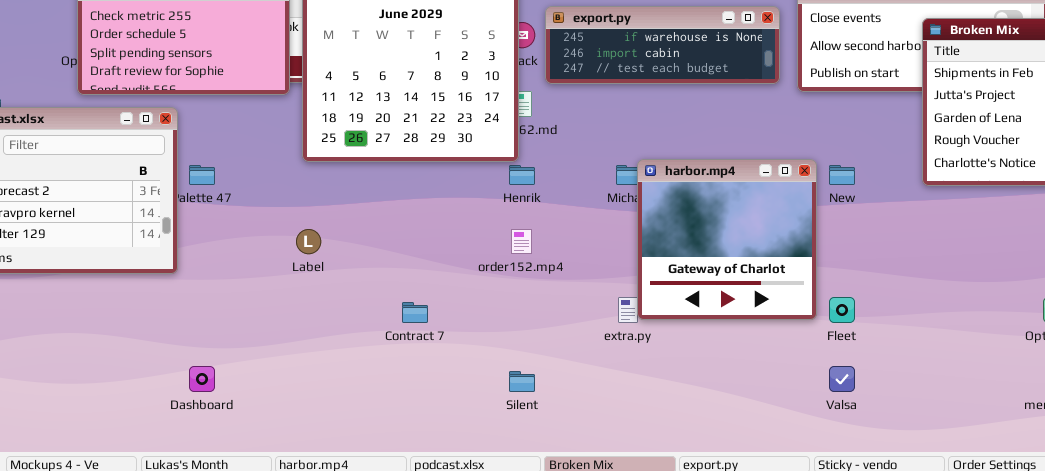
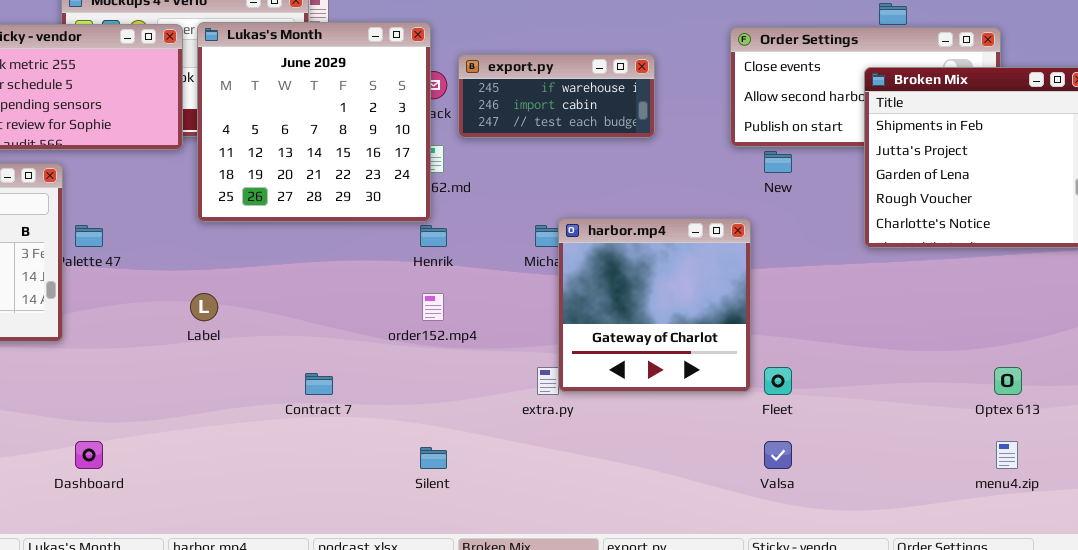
export.py: [545,6,780,84] -> [458,54,655,138], resized
New: [829,165,855,185] -> [764,151,792,173], moved

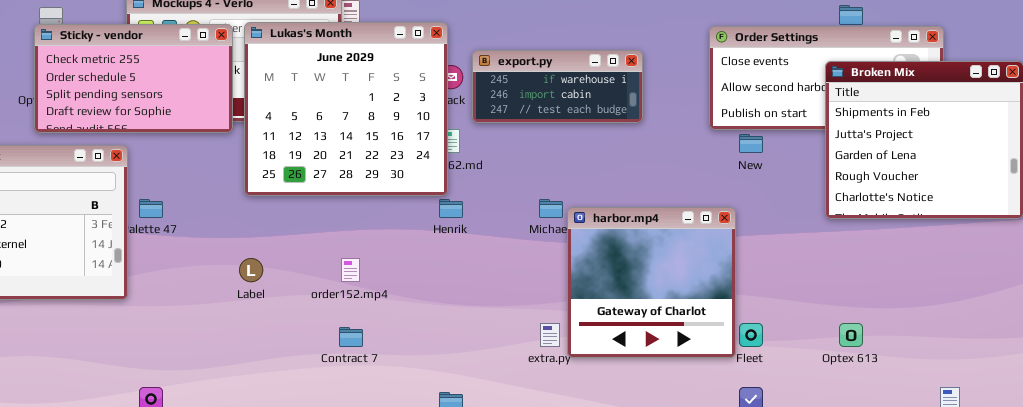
harbor.mp4: [558,218,751,392] -> [567,207,736,358], moved
order152.mp4: [422,293,444,321] -> [341,258,360,282], moved
Optex 613: [994,367,1022,395] -> [839,323,863,347], moved

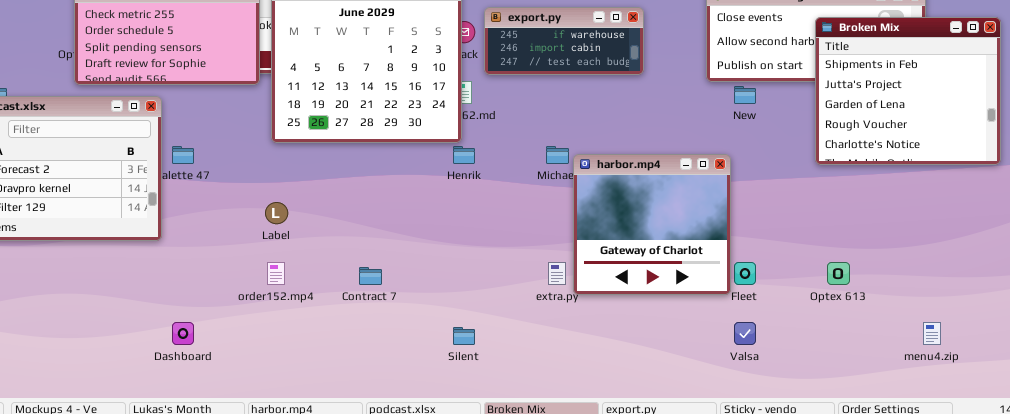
order152.mp4: [341,258,360,282] -> [267,262,285,285], moved

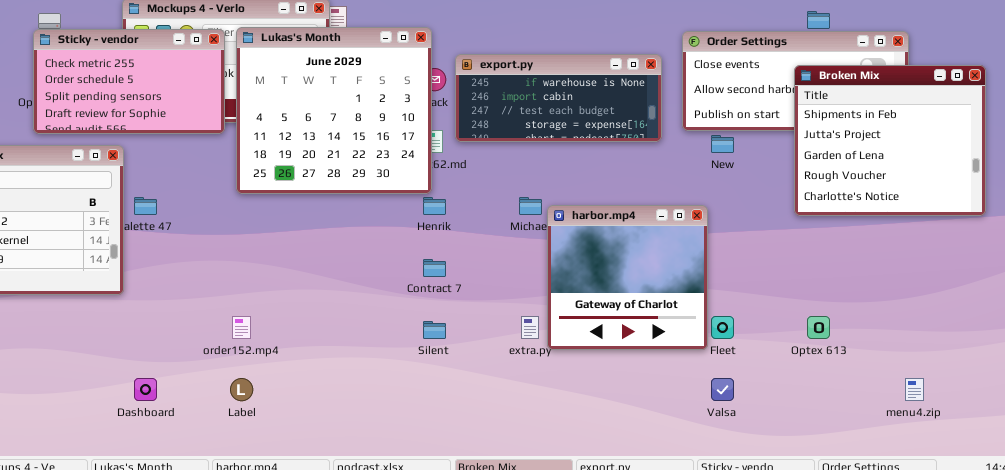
export.py: [484,7,644,75] -> [455,54,662,142], resized
Label: [265,202,288,224] -> [230,378,253,401], moved
Contract 7: [359,267,382,285] -> [423,259,446,277], moved
Silent: [453,327,475,345] -> [423,321,446,339], moved

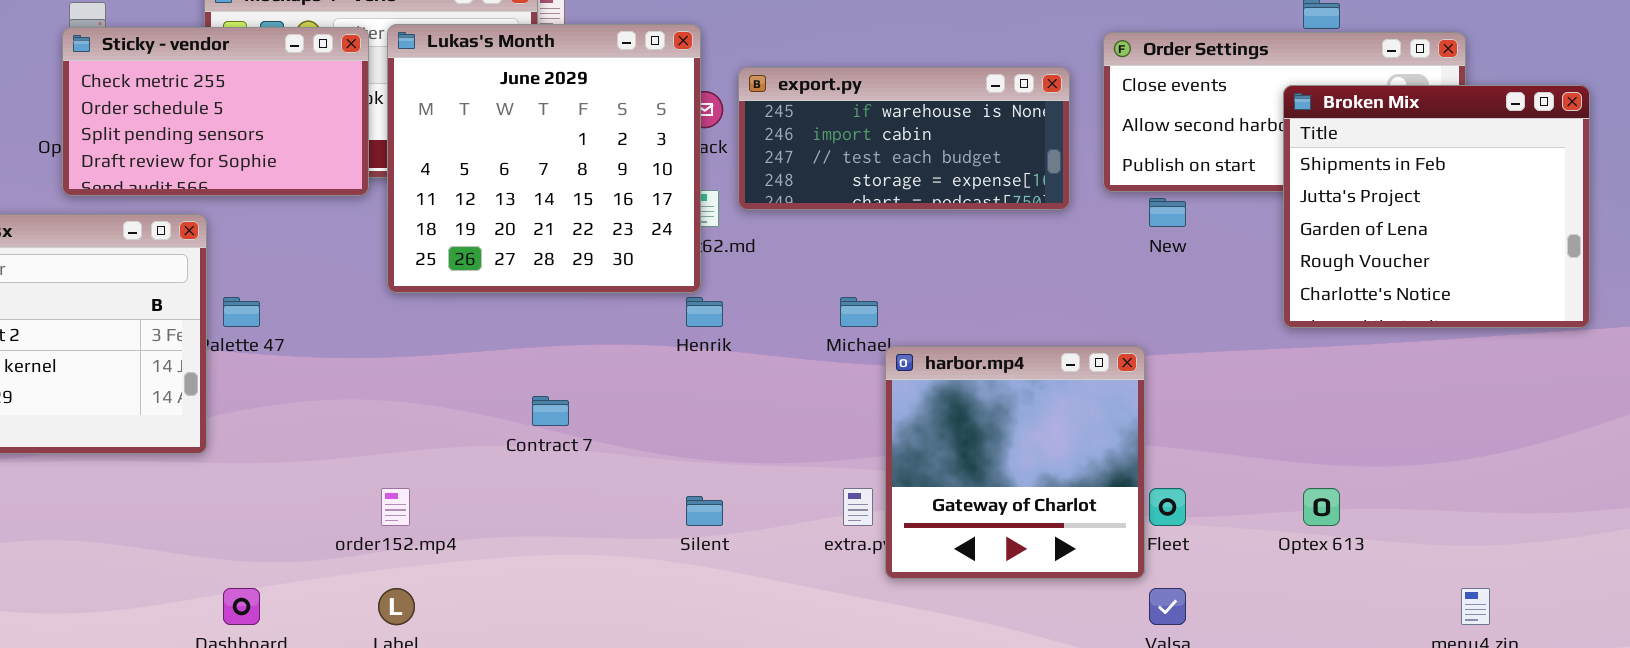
harbor.mp4: [547,205,708,350] -> [885,346,1145,579], moved
Contract 7: [423,259,446,277] -> [532,396,569,426], moved

